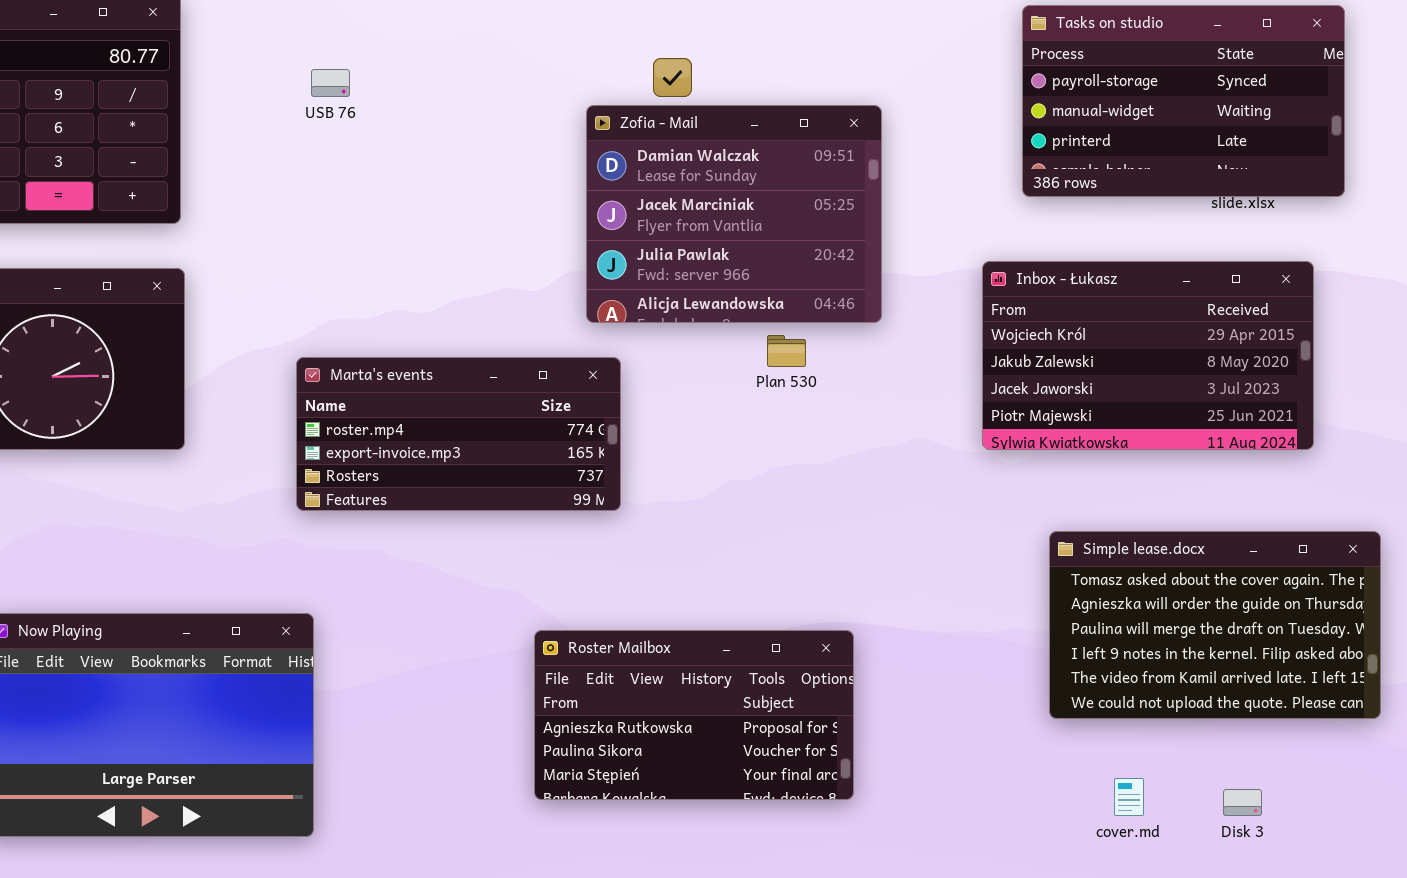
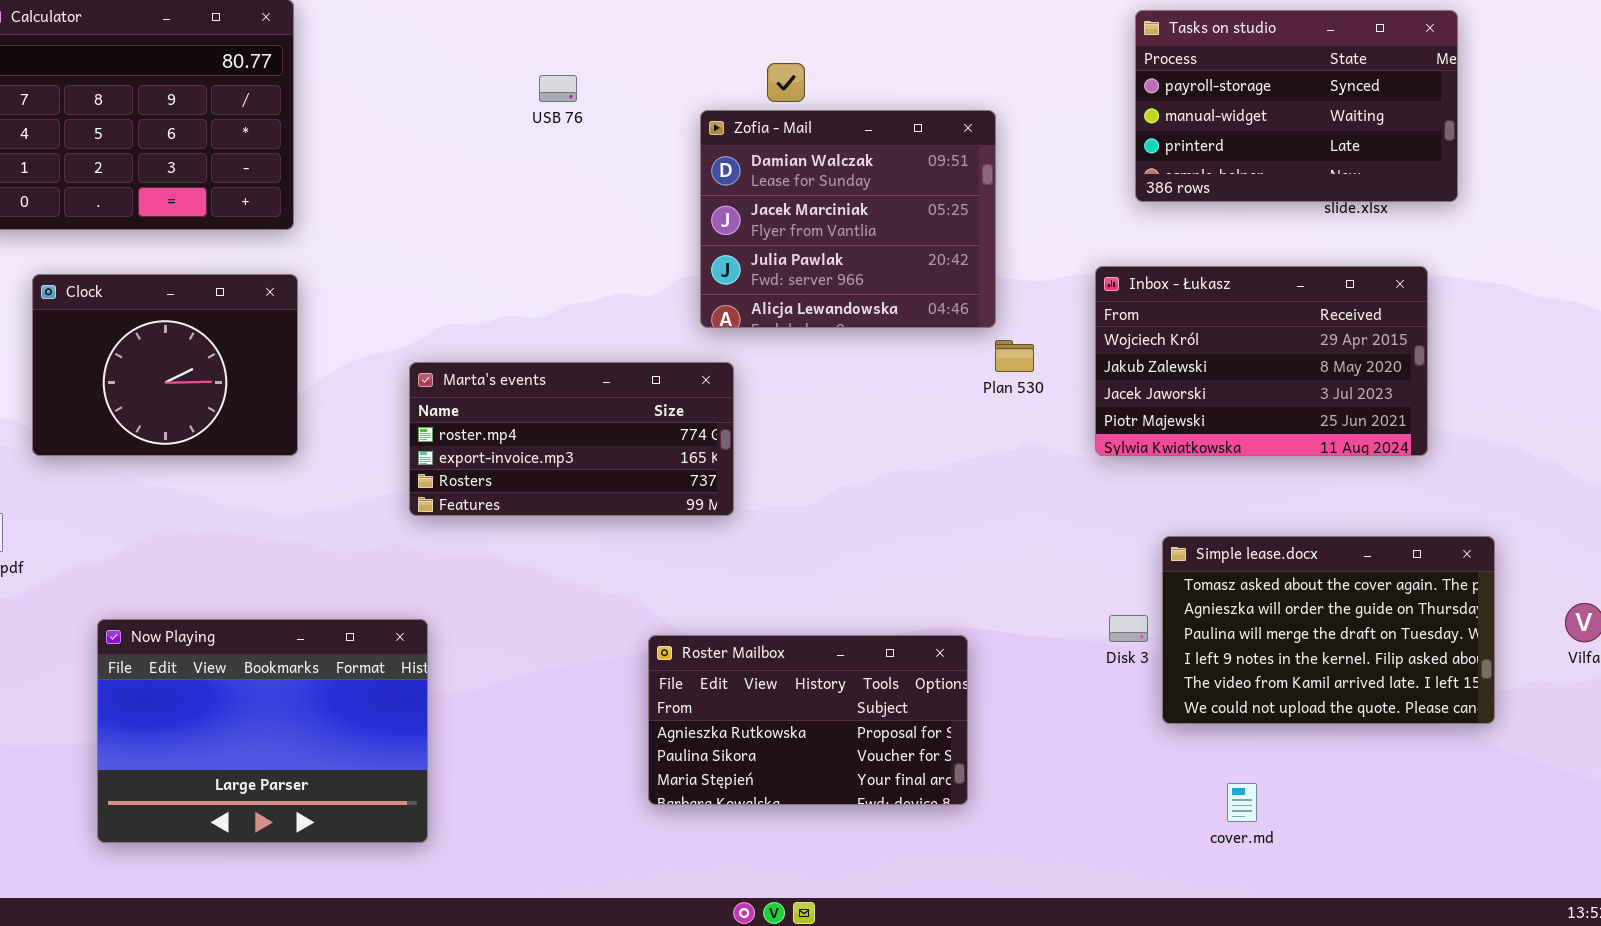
USB 76: [311,69,350,97] -> [539,75,577,102], moved
Plan 530: [767,335,806,367] -> [995,340,1034,372], moved
Disk 3: [1223,789,1262,816] -> [1109,615,1148,642], moved

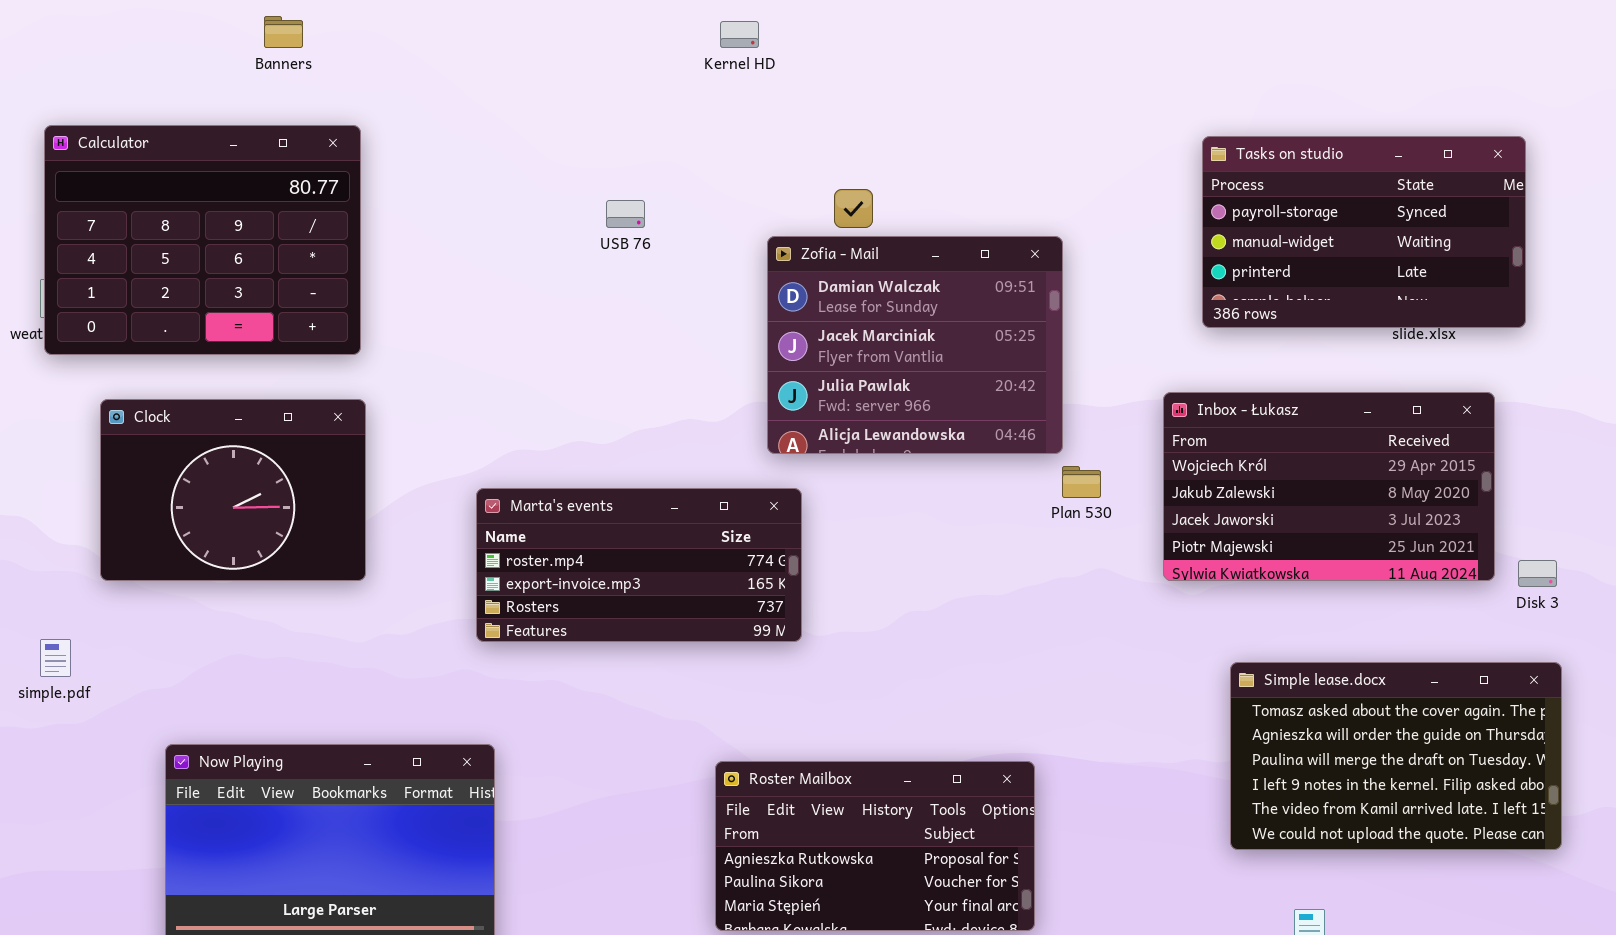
Disk 3: [1109,615,1148,642] -> [1518,560,1557,587], moved

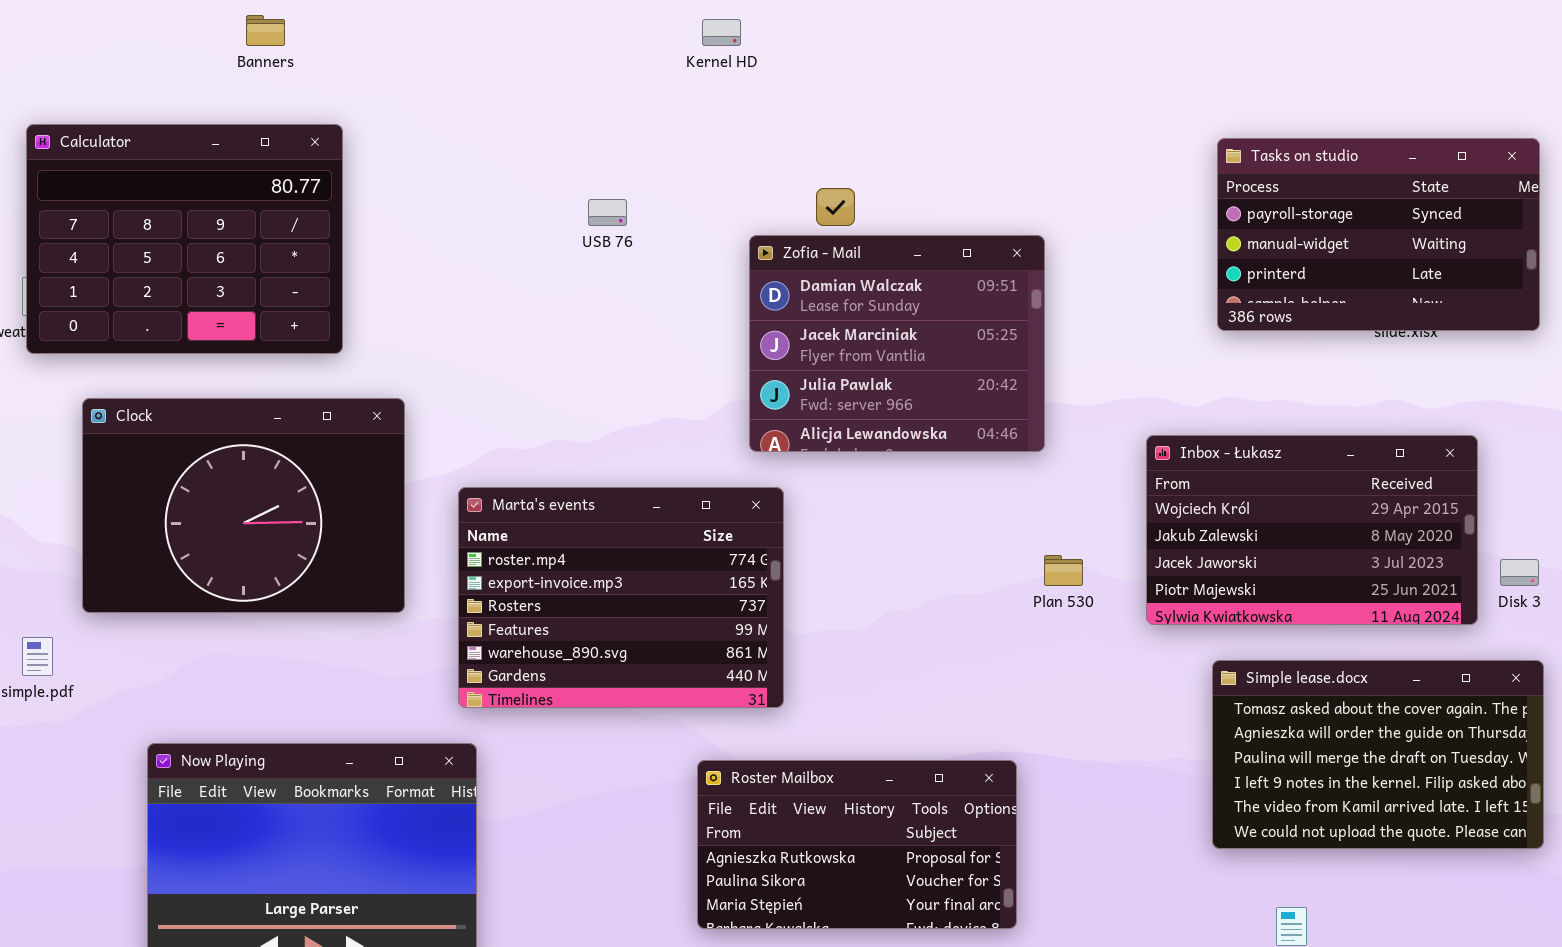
Tasks on studio: [1202,136,1526,328] -> [1217,138,1540,331], moved
Inbox - Łukasz: [1163,392,1495,581] -> [1146,435,1478,625], moved
Clock: [100,399,366,581] -> [82,398,405,613], resized
Plan 530: [1062,466,1101,498] -> [1044,555,1083,586], moved
Marta's events: [476,488,802,642] -> [458,487,784,708], resized

